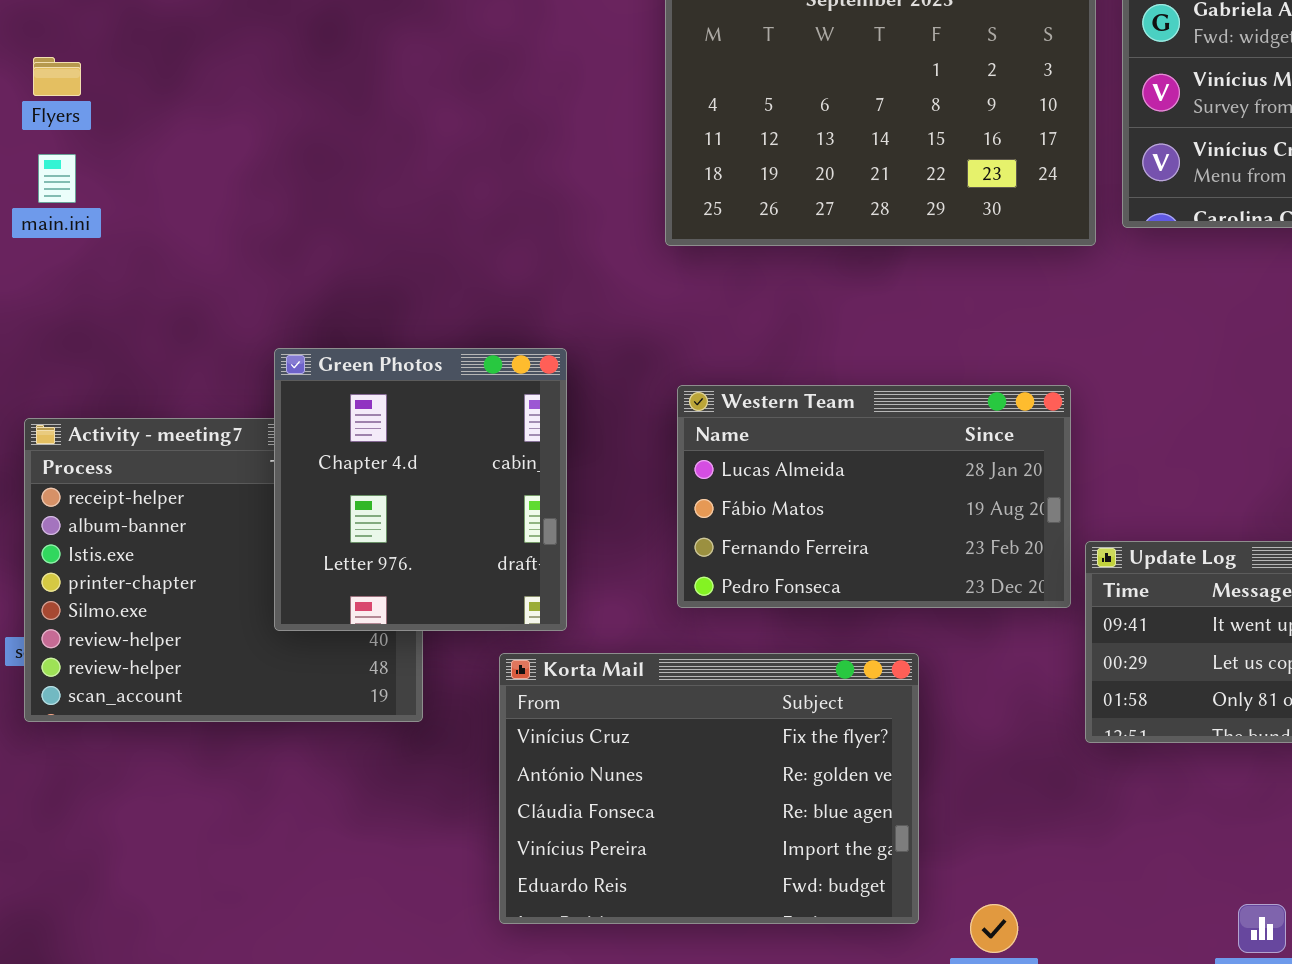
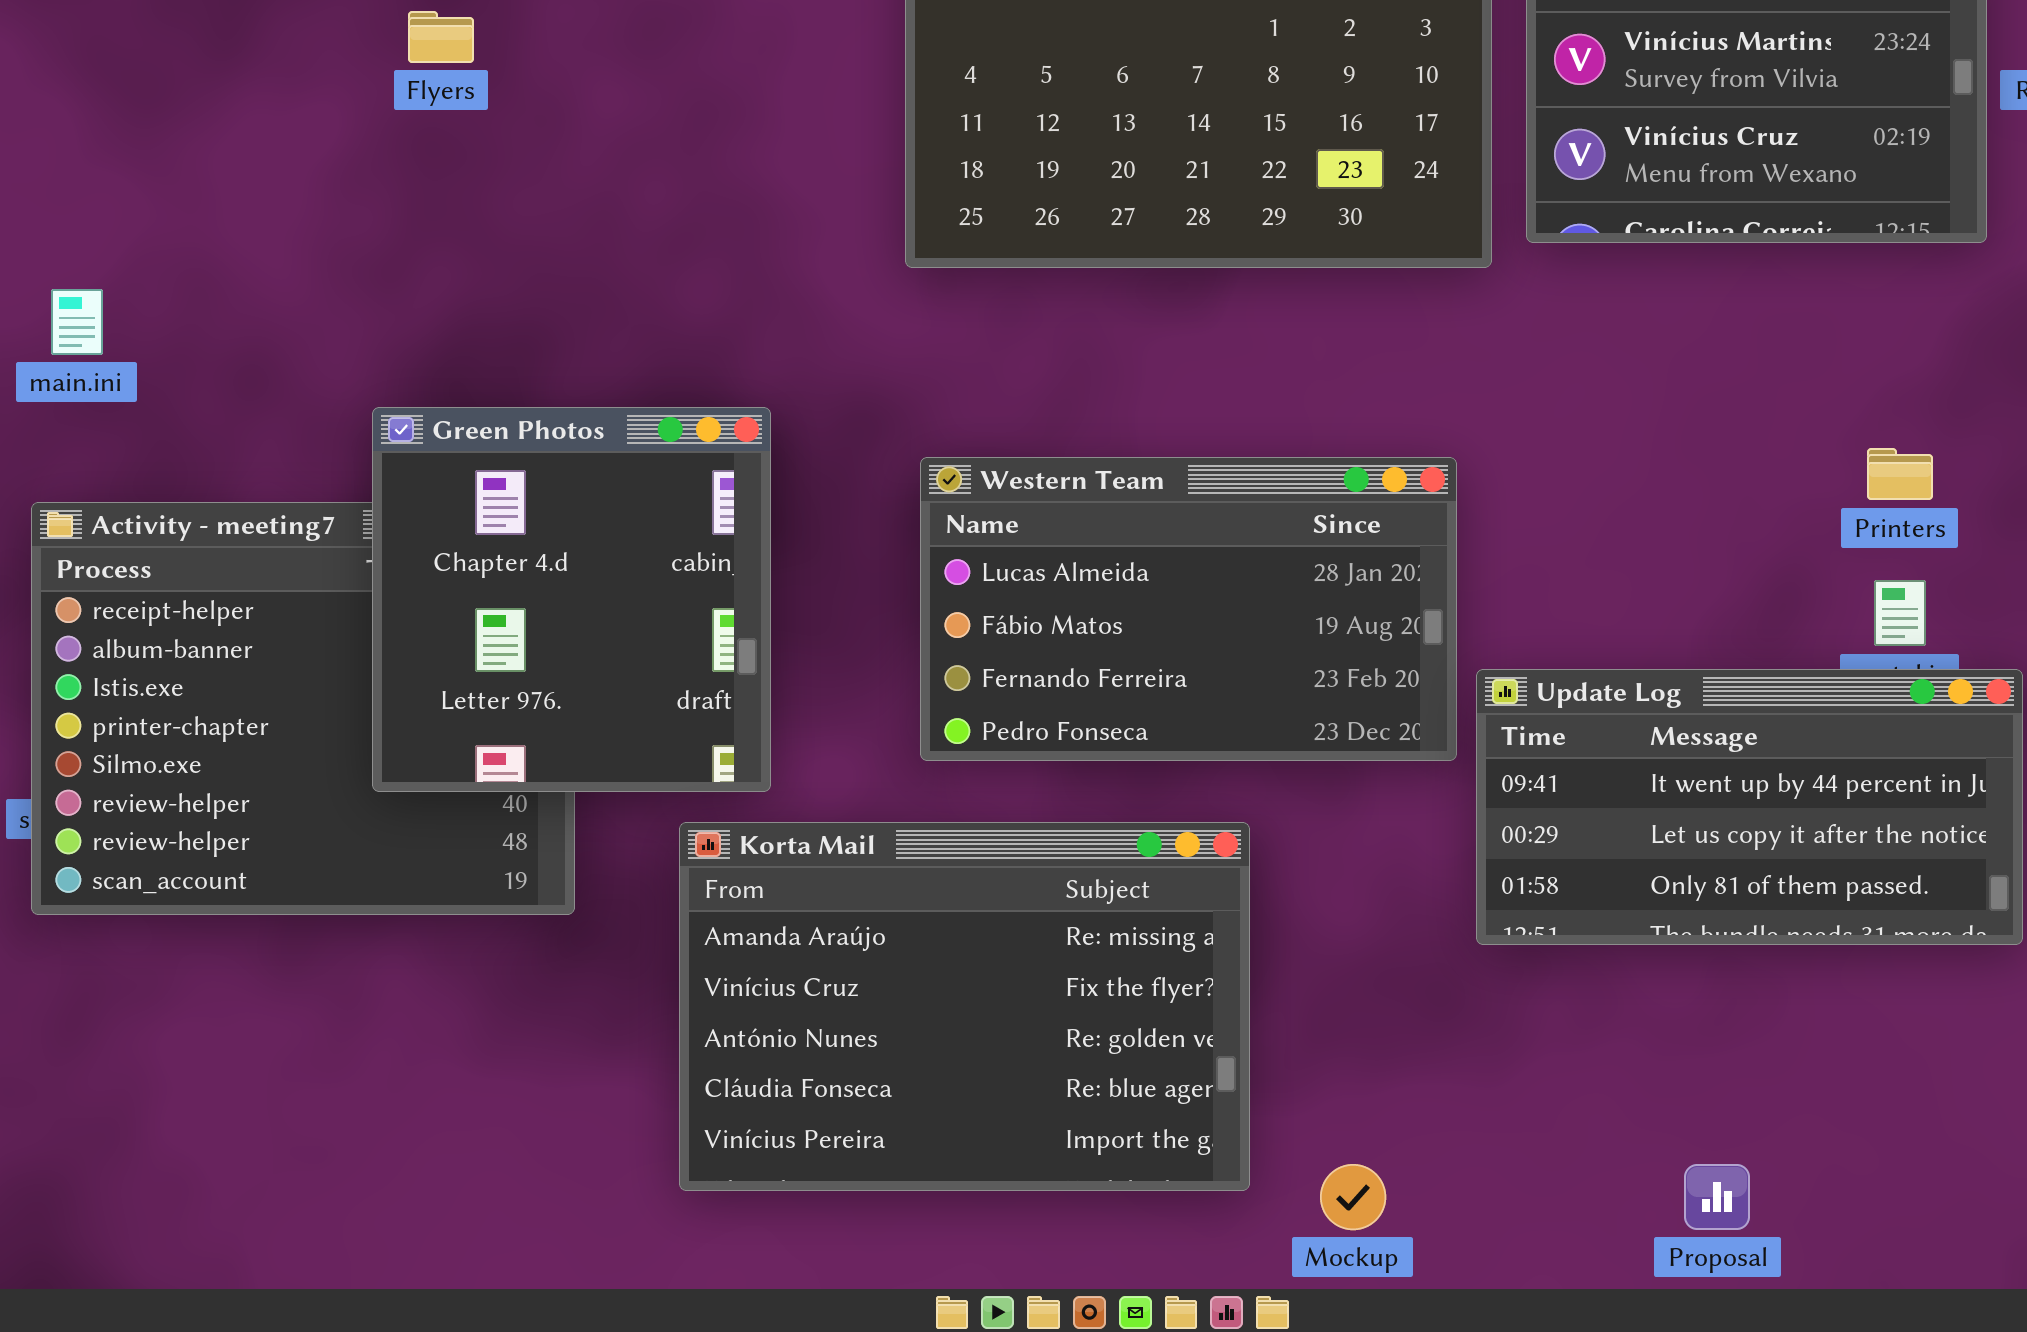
Flyers: [33,57,81,96] -> [408,11,474,63], moved
main.ini: [38,154,76,203] -> [51,289,103,355], moved
Korta Mail: [499,653,919,924] -> [679,822,1250,1191], scrolled up 1 row

